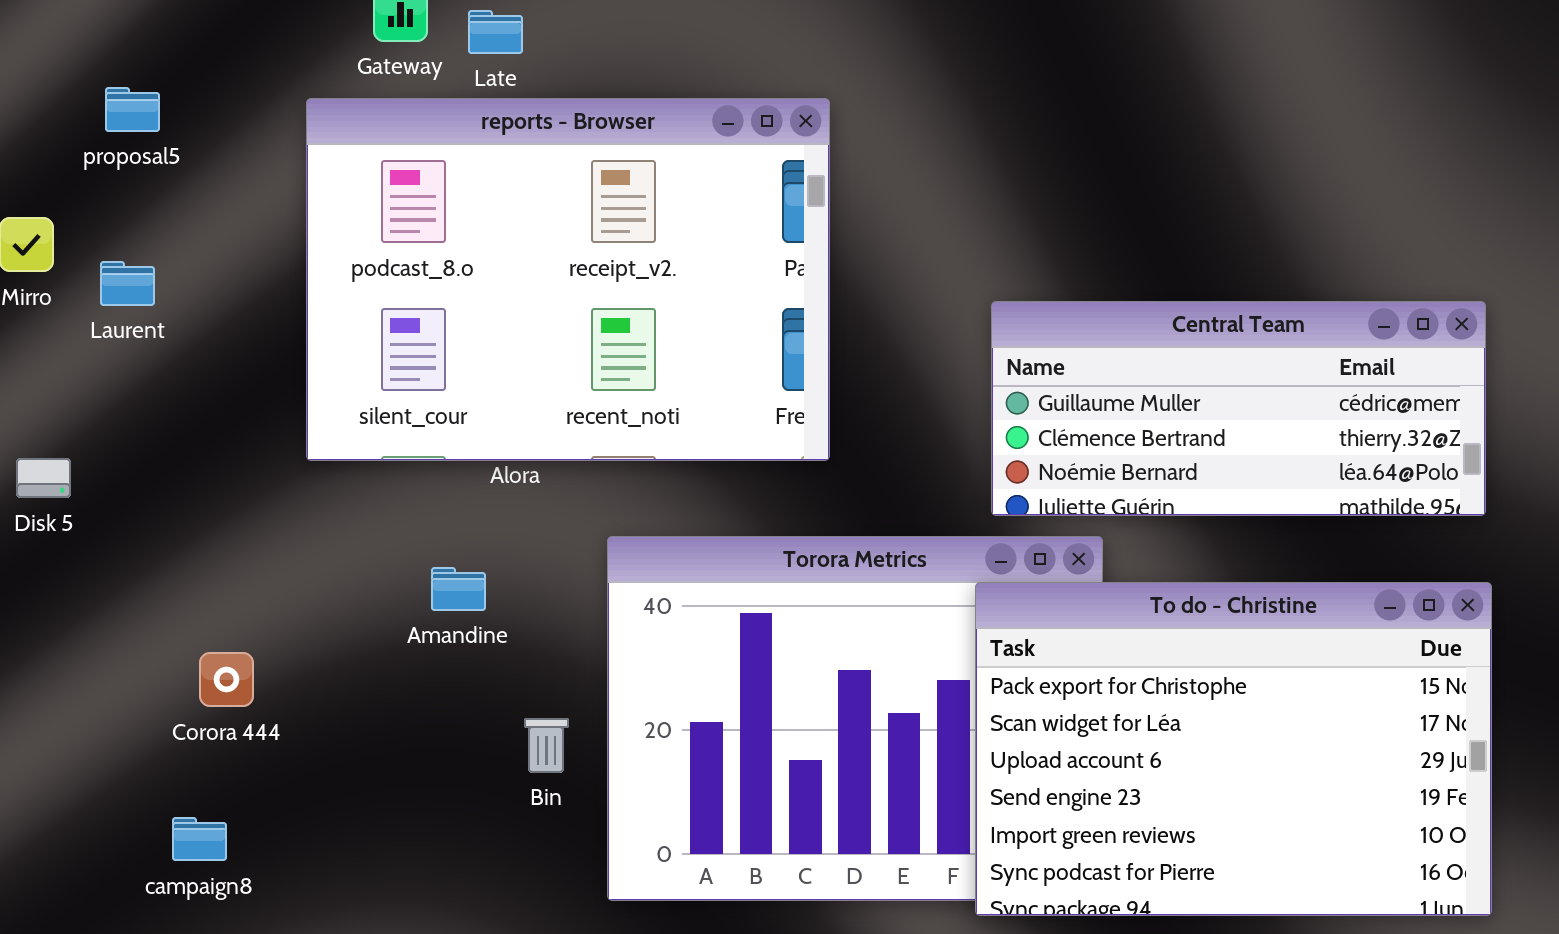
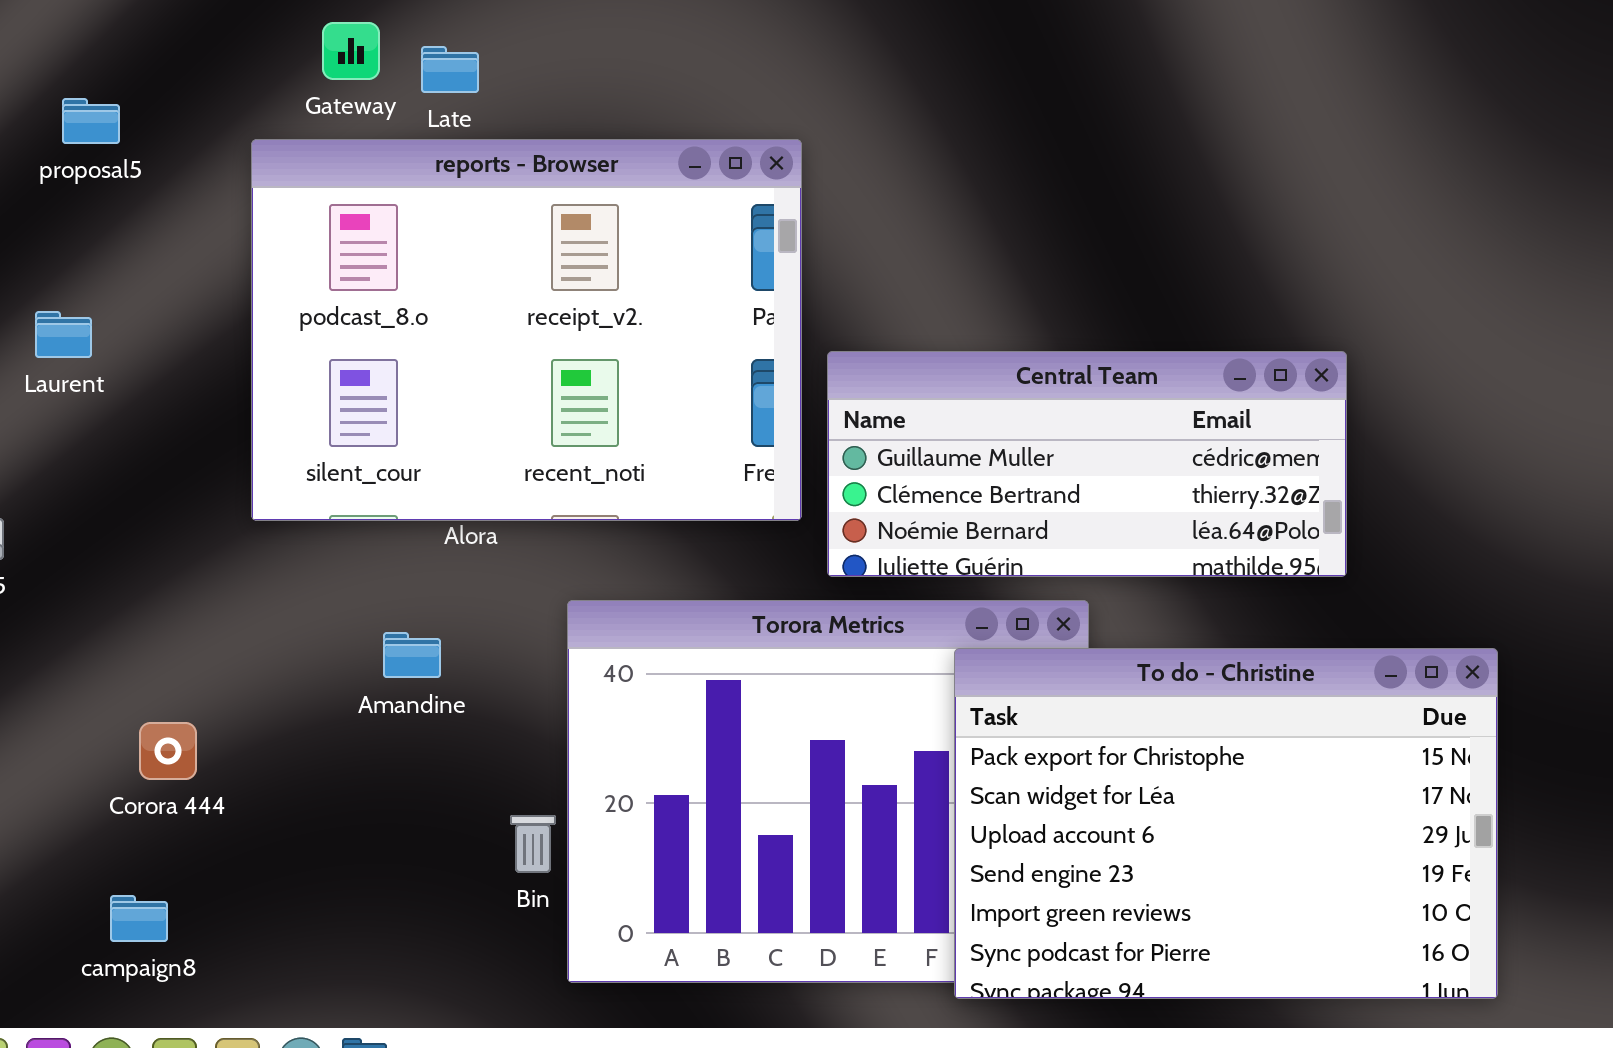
proposal5: [105,87,160,132] -> [62,98,120,144], moved
Central Team: [991,301,1486,516] -> [827,351,1347,577], moved
Bin: [524,718,569,773] -> [510,815,556,873], moved

